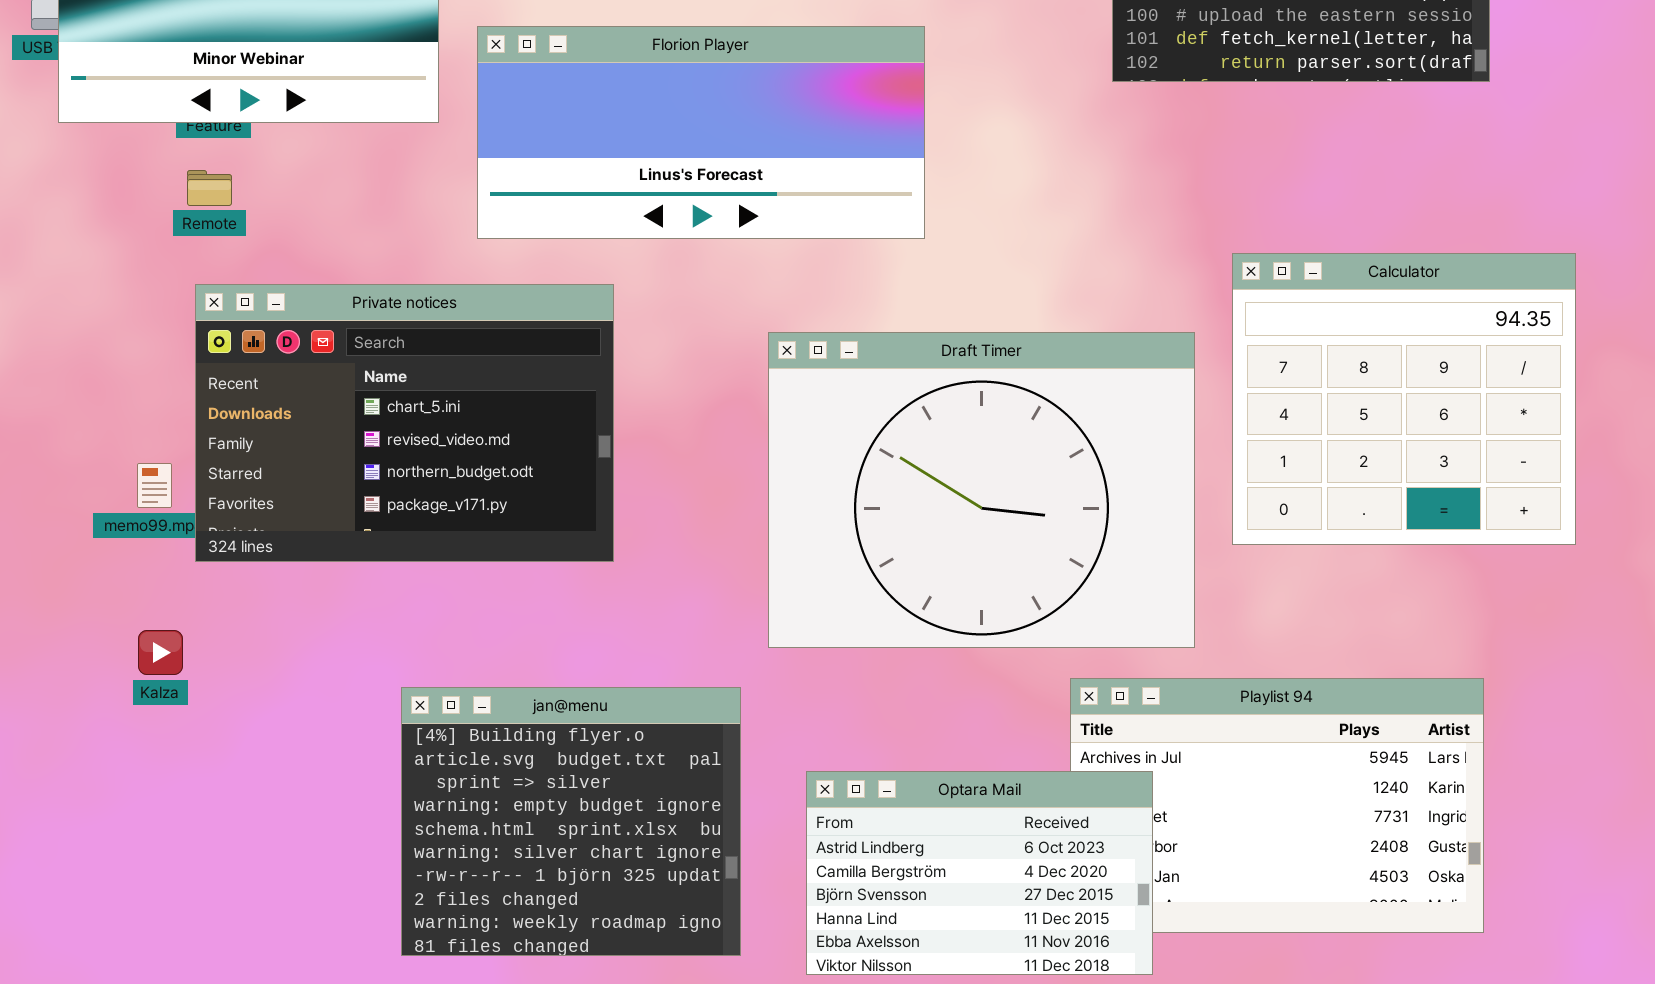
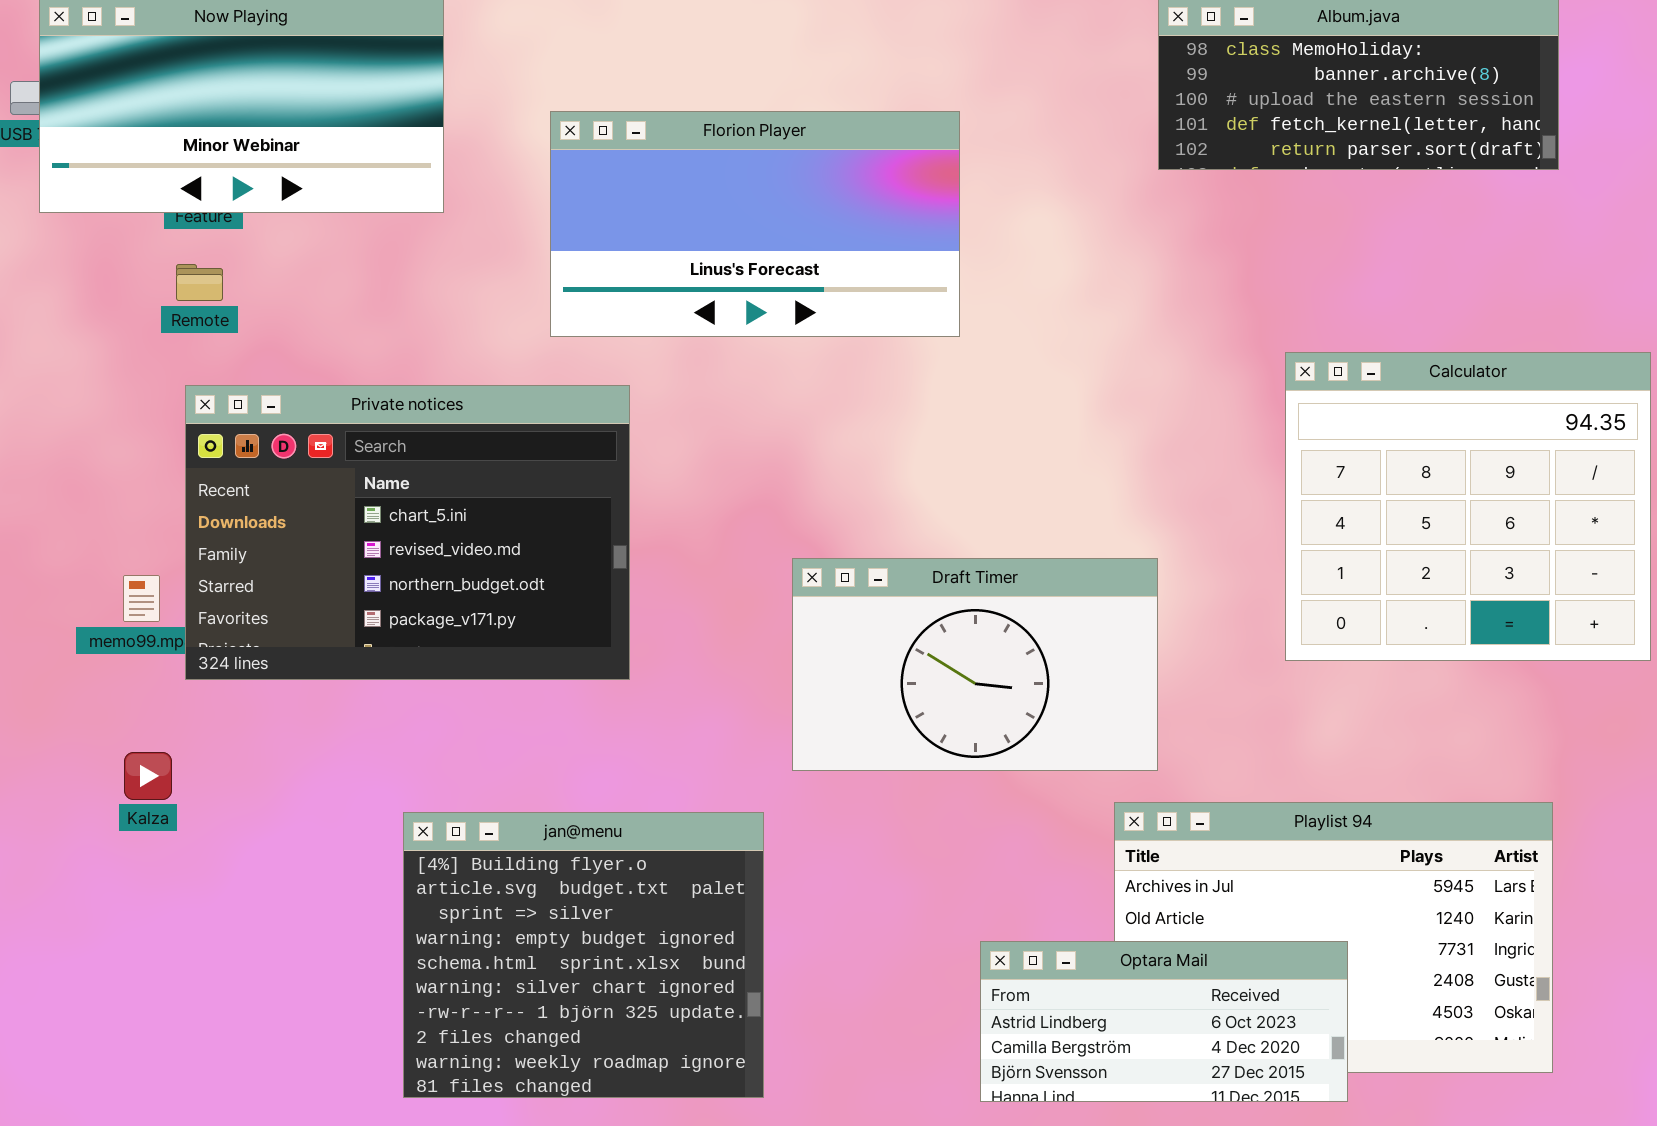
Florion Player: [477,26,925,239] -> [550,111,960,337], resized
Draft Timer: [768,332,1195,648] -> [792,558,1158,771], resized
Optara Mail: [806,771,1153,975] -> [980,941,1348,1102], moved, resized

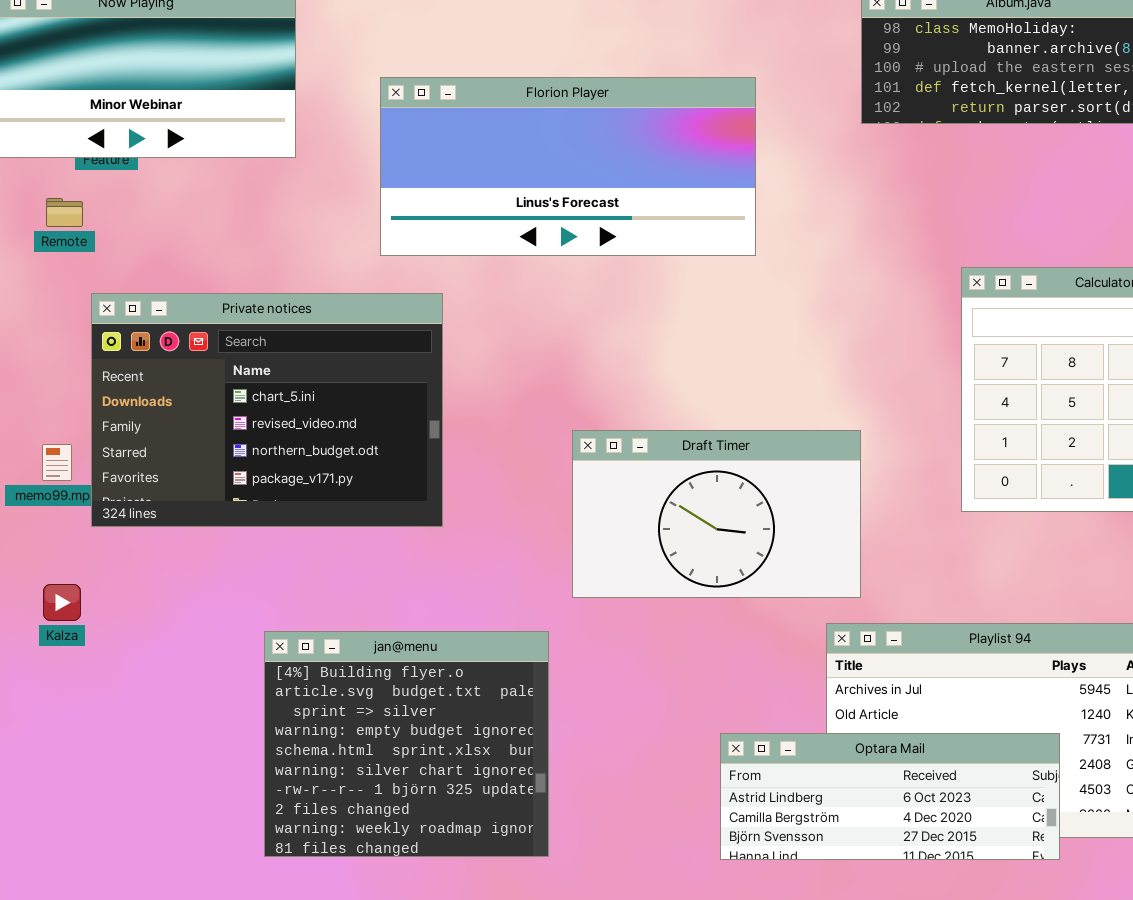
Florion Player: [550,111,960,337] -> [380,77,756,256], resized
Remote: [176,264,223,301] -> [46,198,83,227], moved
Optara Mail: [980,941,1348,1102] -> [720,733,1060,860], resized

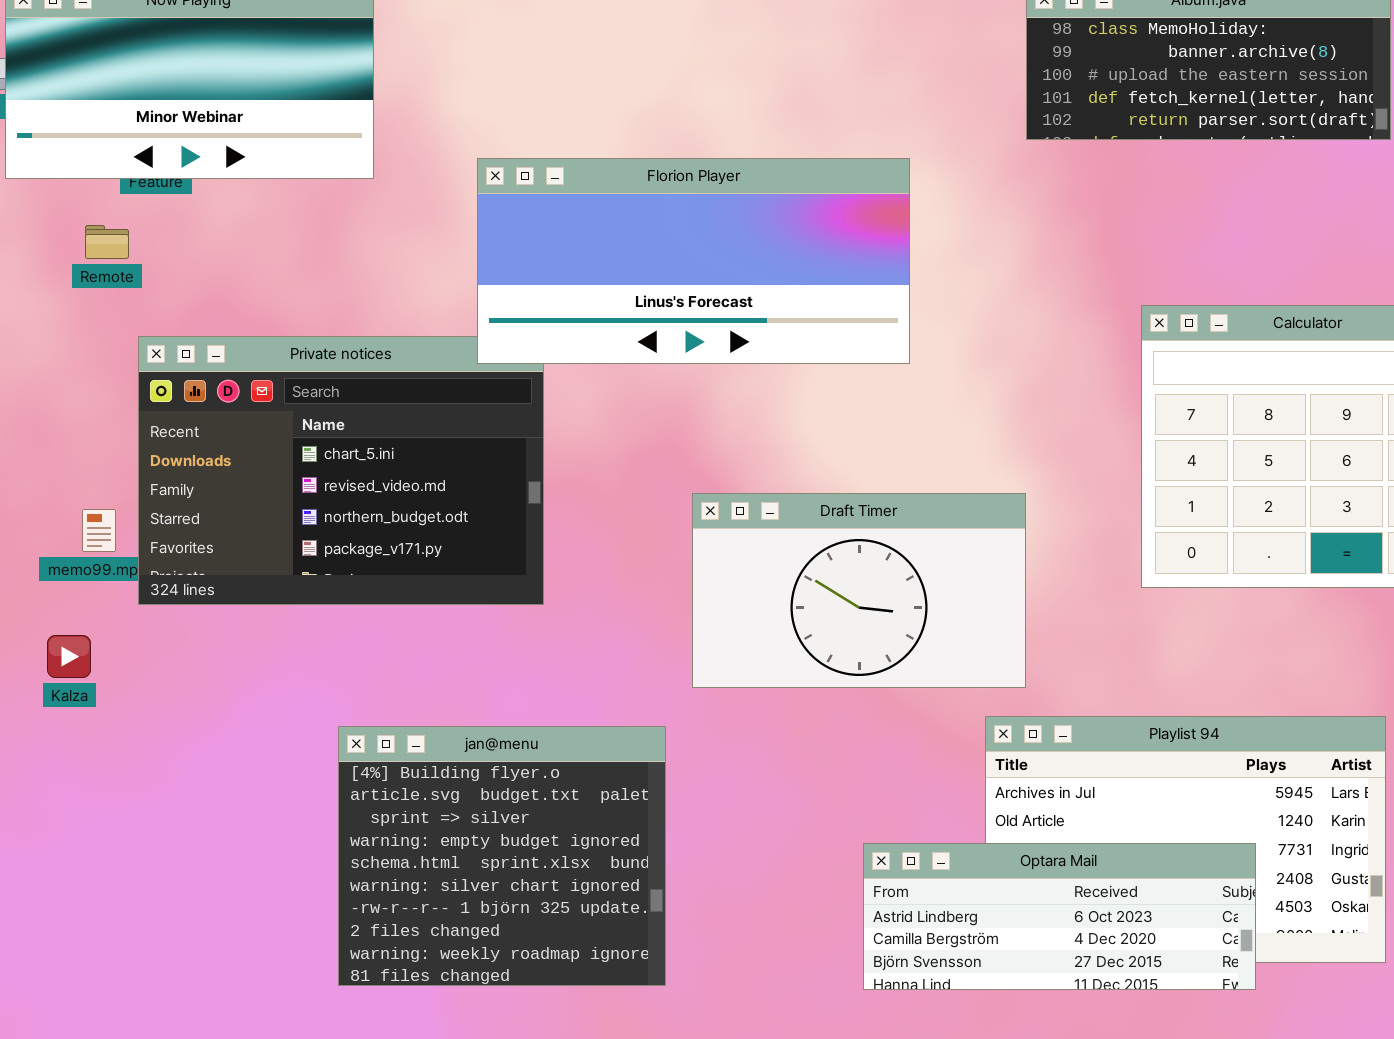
Florion Player: [380,77,756,256] -> [477,158,910,364], moved
Kalza: [43,584,81,621] -> [47,635,91,678], moved

